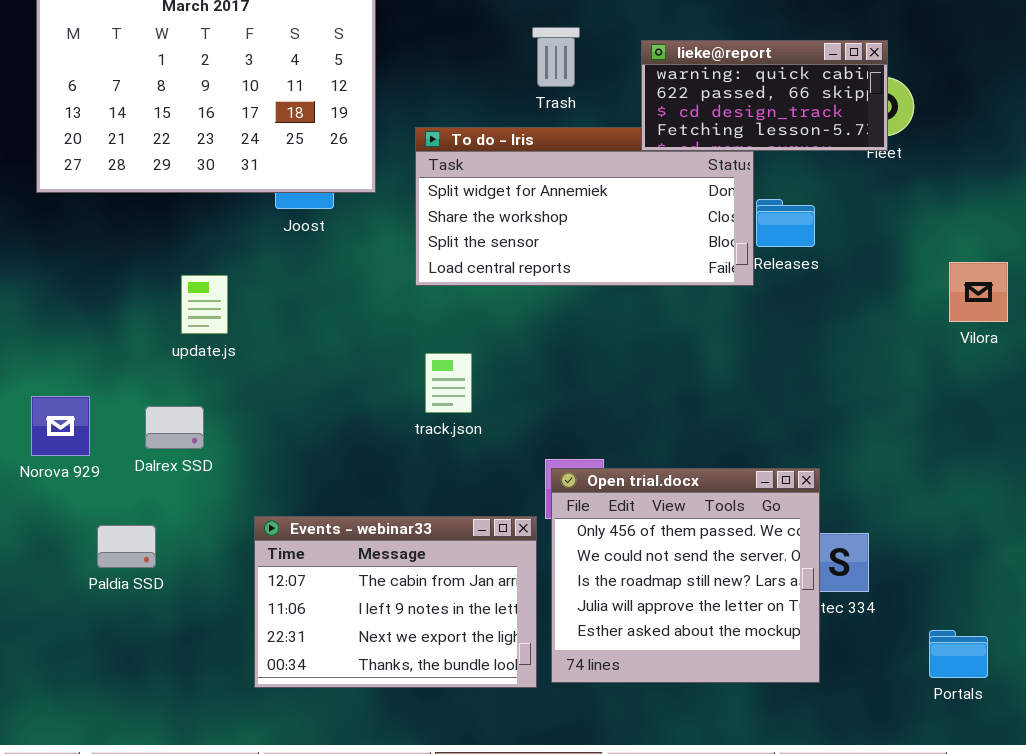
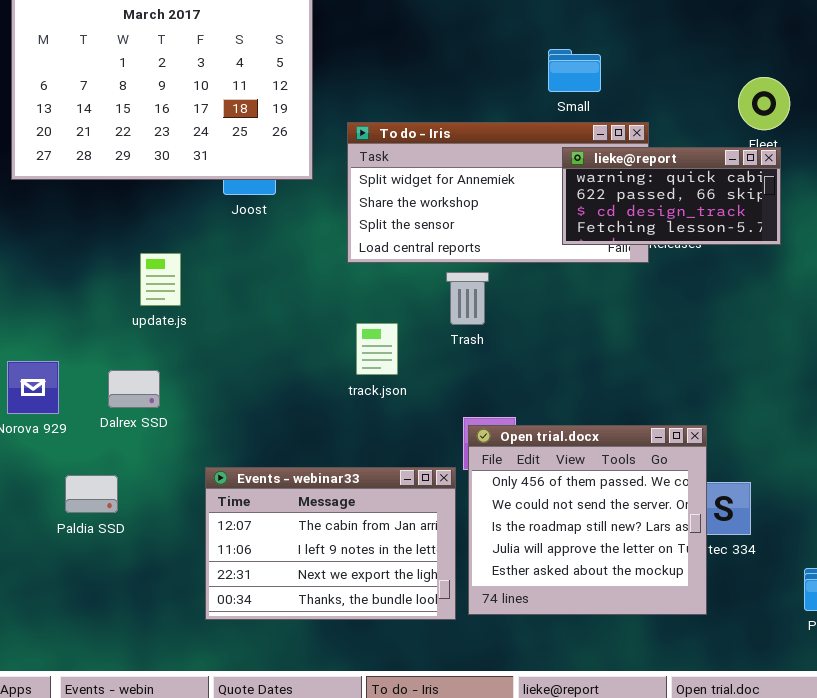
Trash: [532,27,580,87] -> [446,272,489,325], moved
lieke@report: [641,40,888,151] -> [562,147,781,245], moved

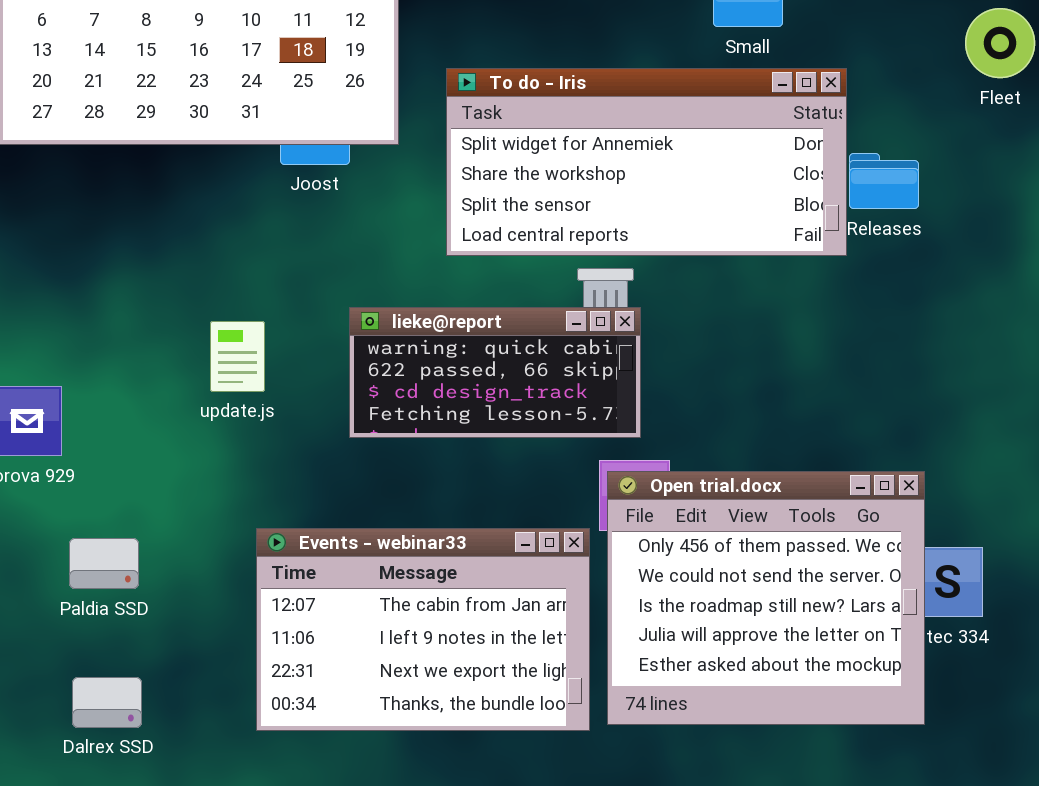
lieke@report: [562,147,781,245] -> [349,307,641,438], moved
update.js: [140,253,181,306] -> [210,321,265,392], moved
Dalrex SSD: [108,370,160,408] -> [72,677,142,728], moved

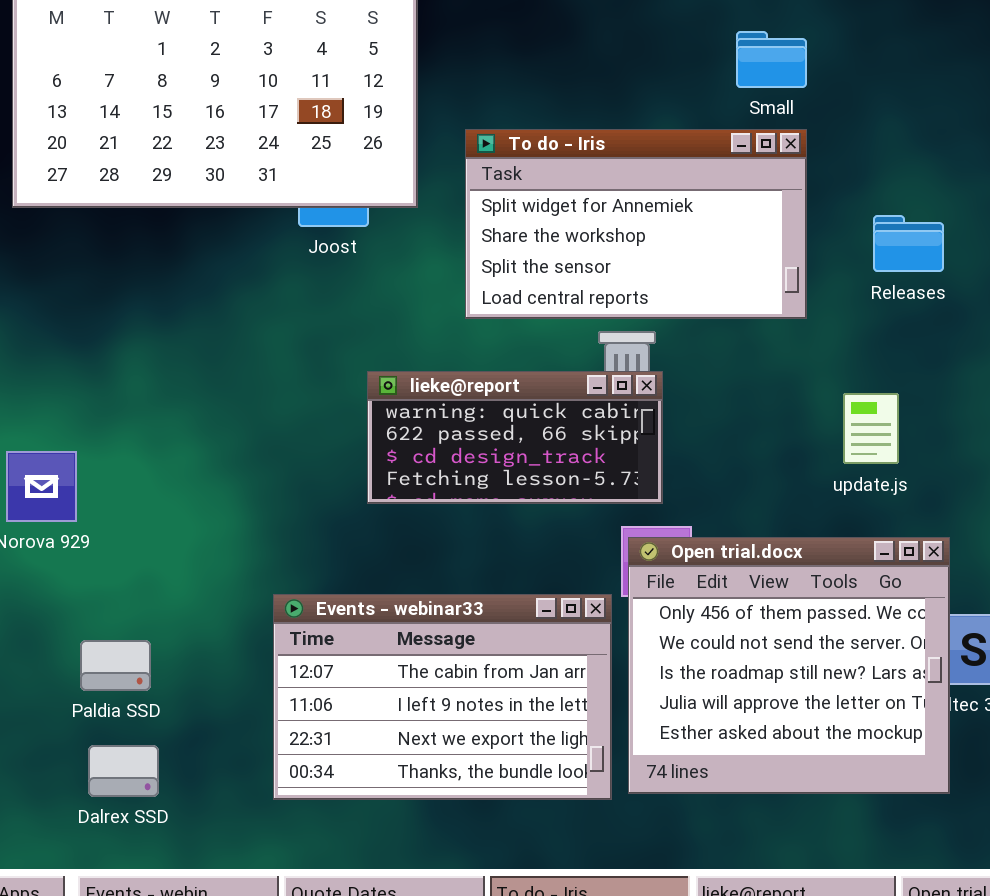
To do - Iris: [446,68,847,256] -> [465,129,807,319], resized
update.js: [210,321,265,392] -> [843,393,899,464], moved
Paldia SSD: [69,538,139,589] -> [80,640,151,691], moved

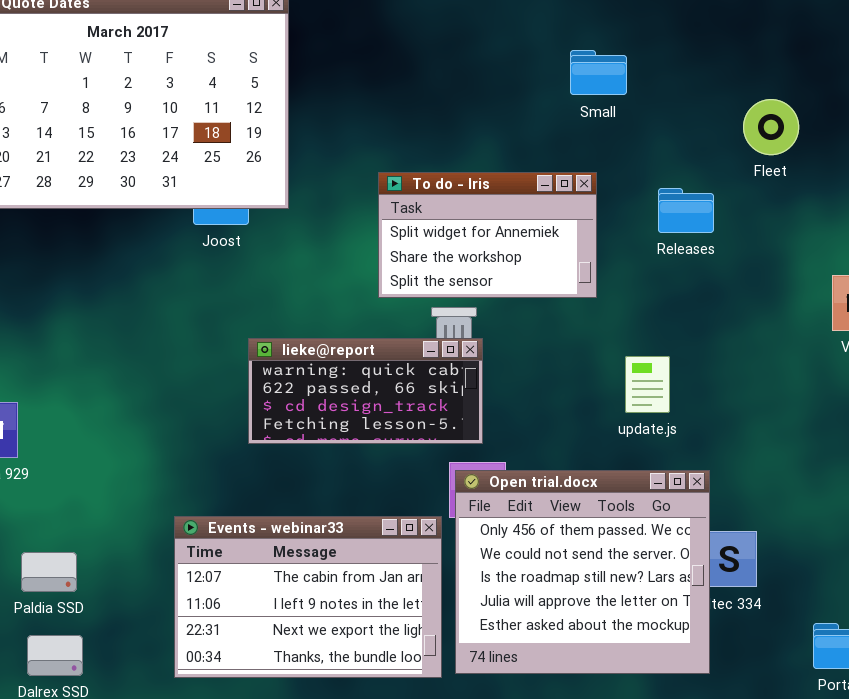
Small: [736,31,807,88] -> [570,50,627,95], moved
To do - Iris: [465,129,807,319] -> [378,172,597,298], resized
Releases: [873,215,944,272] -> [658,188,714,233], moved

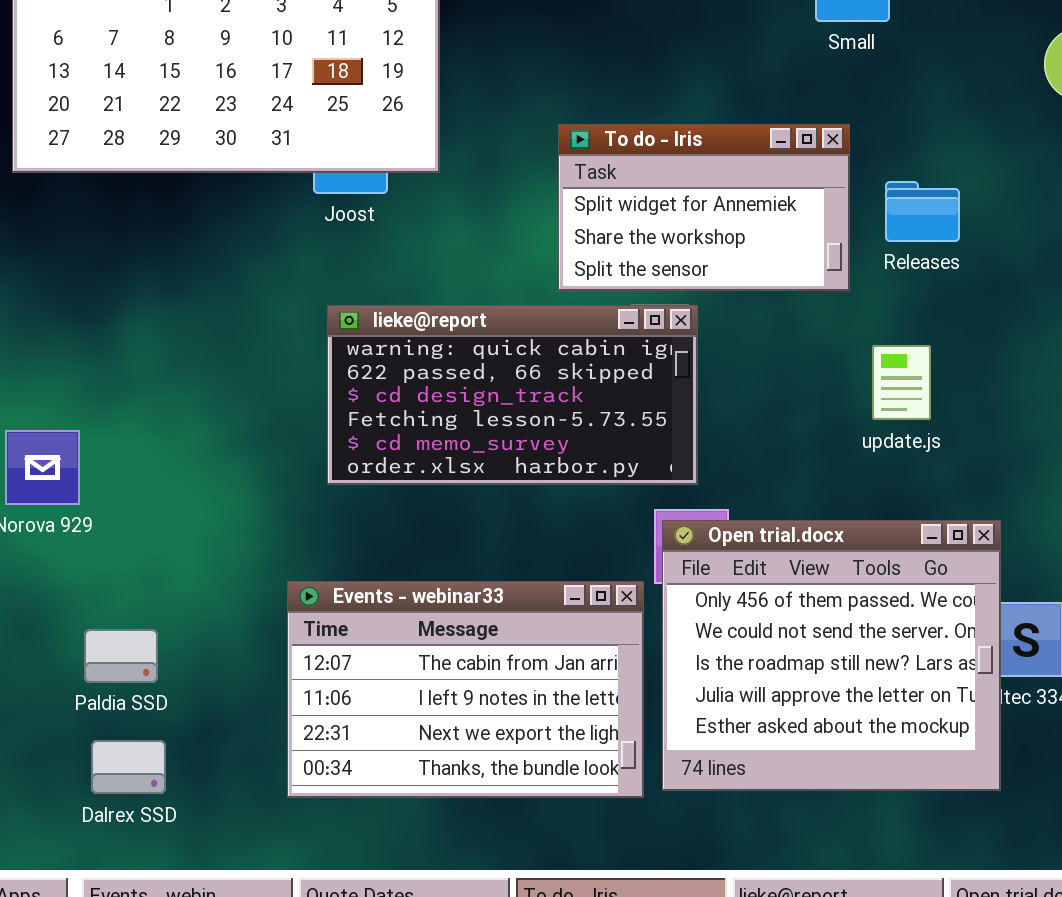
Releases: [658,188,714,233] -> [885,181,960,242], moved
lieke@report: [248,338,483,444] -> [327,305,698,485], resized
update.js: [625,356,670,413] -> [872,345,931,420], moved

